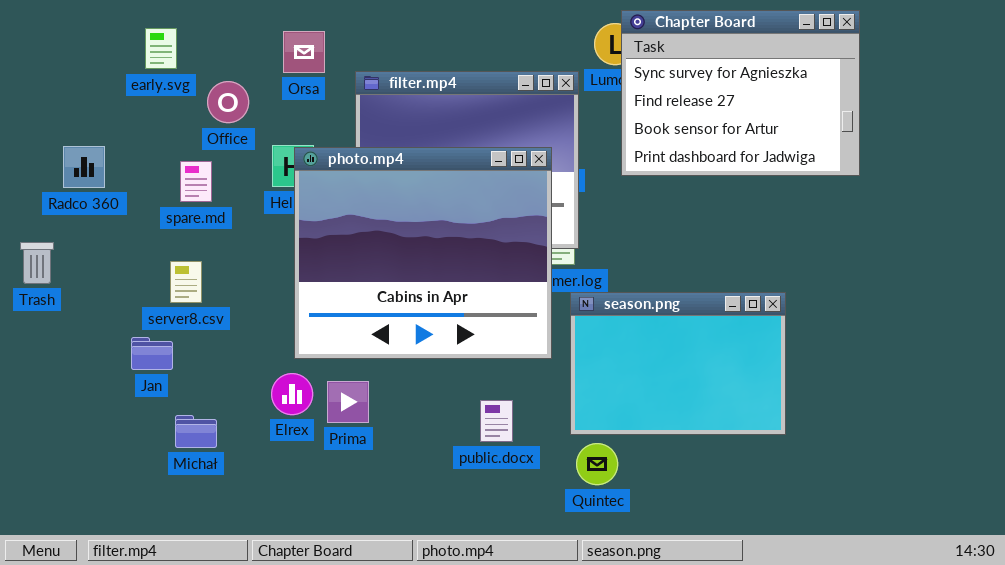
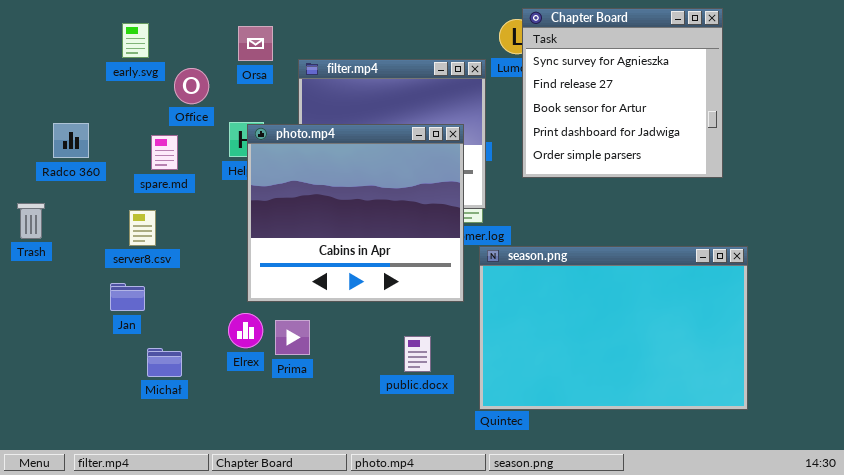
Chapter Board: [621,10,860,176] -> [522,8,723,178], resized
server8.csv: [170,261,202,303] -> [129,210,156,246], moved
season.png: [570,292,786,435] -> [479,246,748,410], resized

